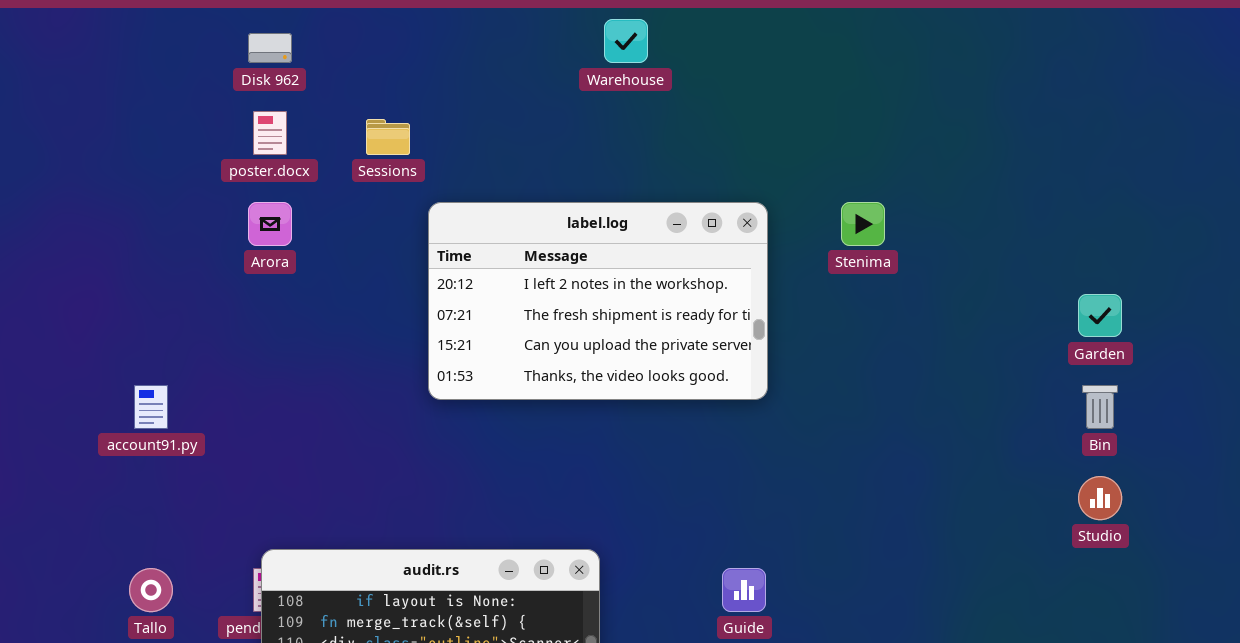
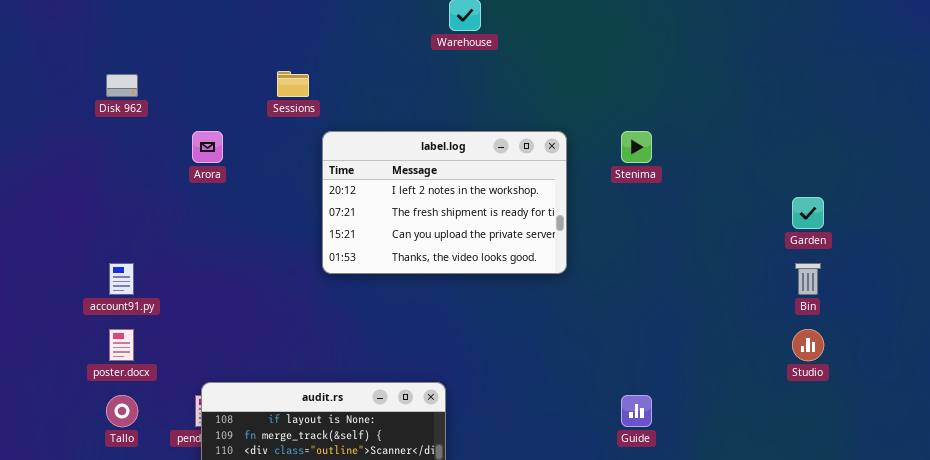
Disk 962: [248,33,292,63] -> [106,74,138,97], moved
poster.docx: [253,111,287,155] -> [109,329,134,361], moved
Guide: [722,568,766,612] -> [621,395,652,427], moved

